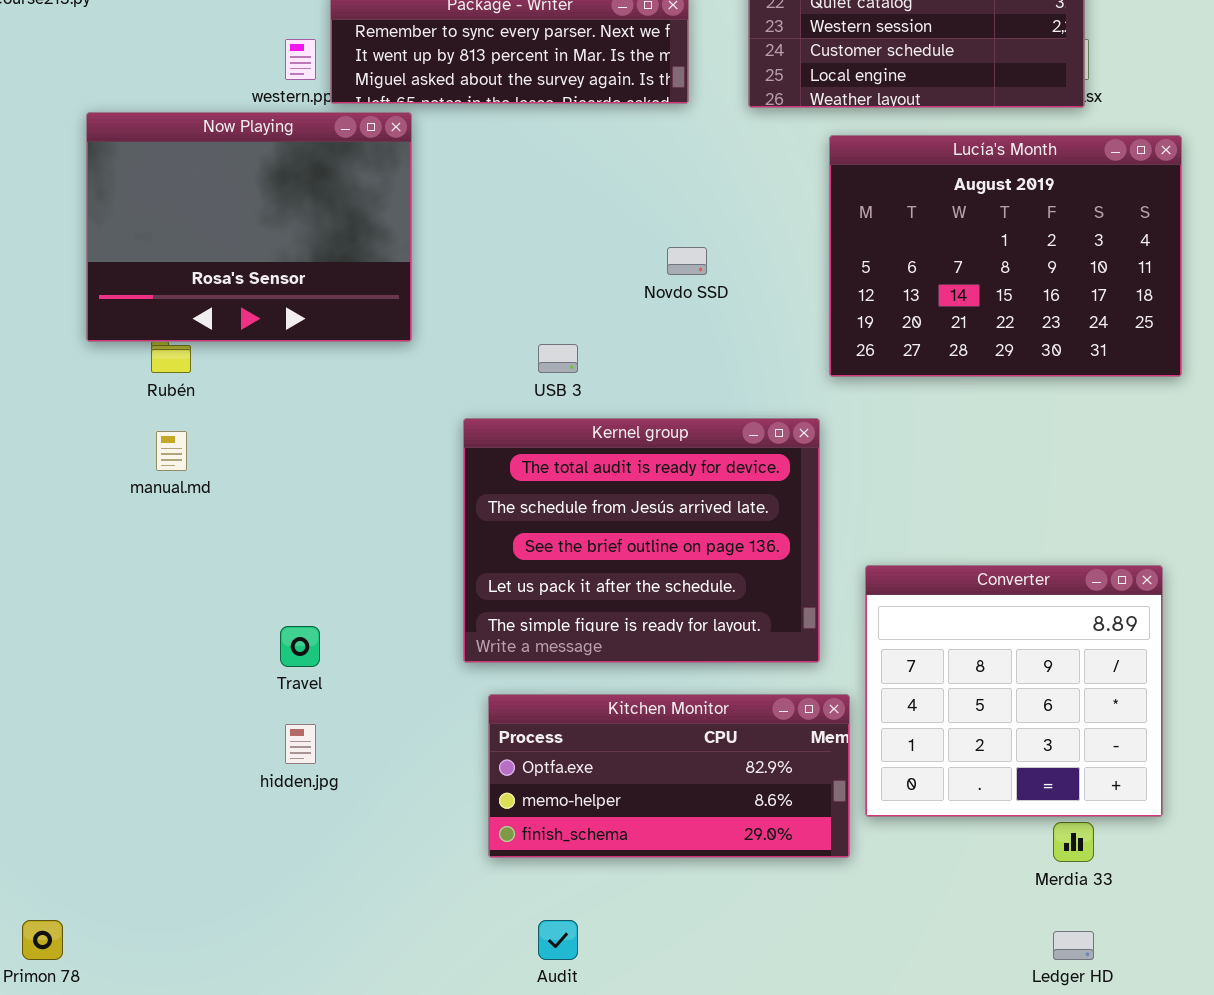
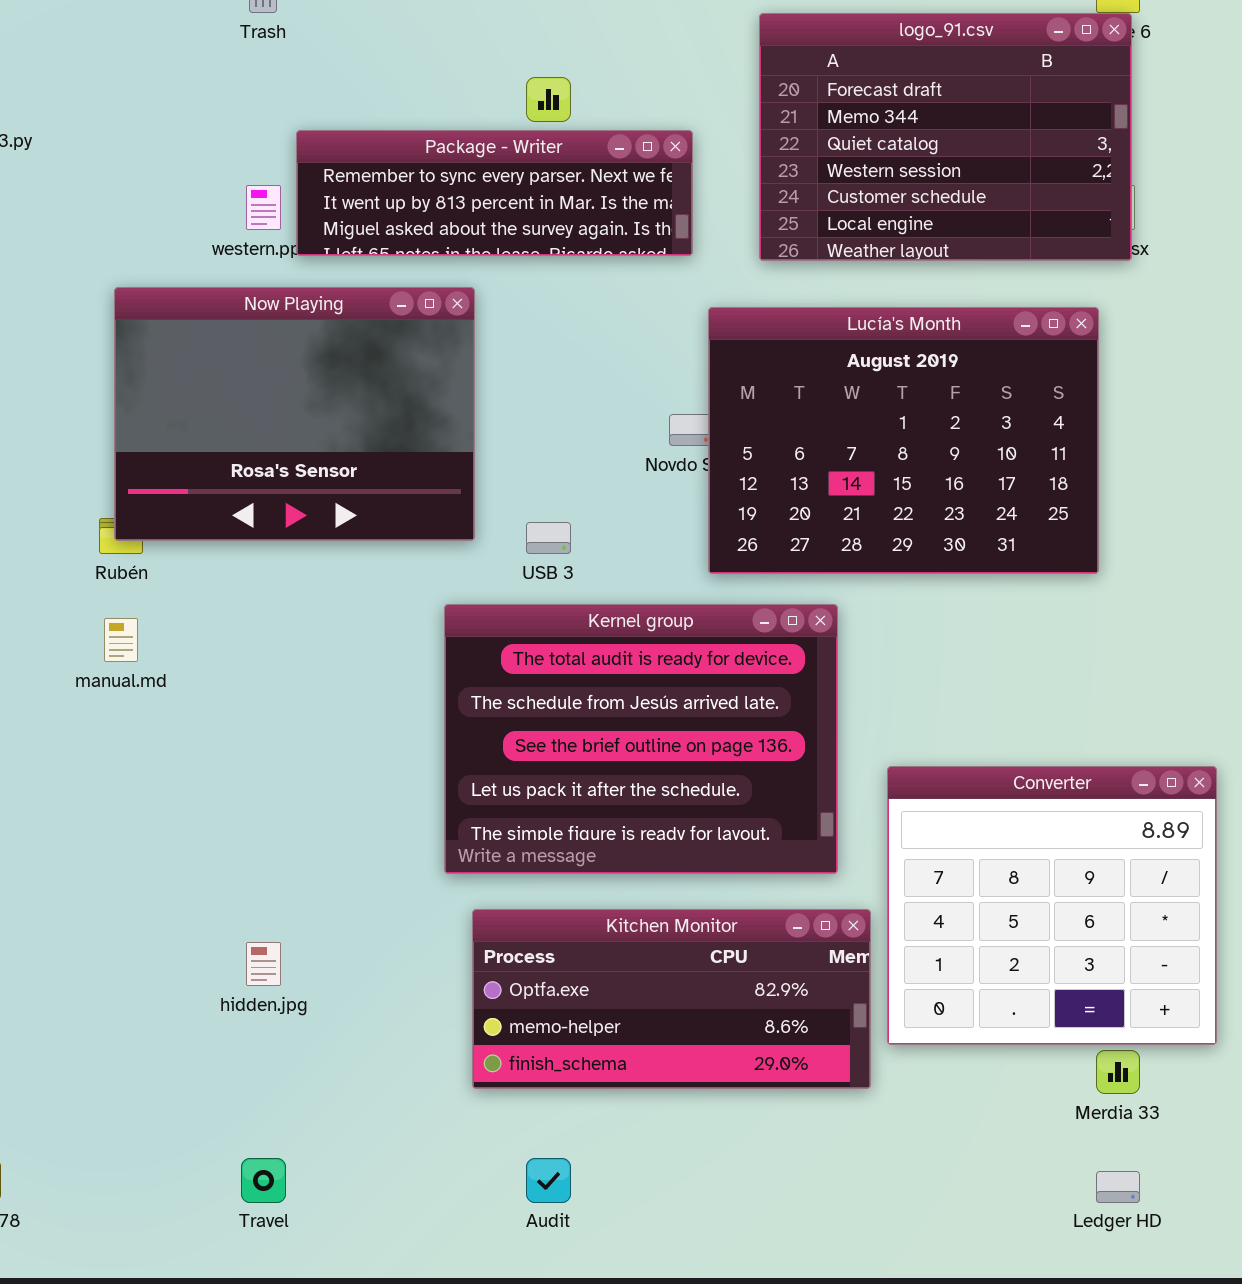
Now Playing: [86,112,412,342] -> [114,287,475,541], moved
Lucía's Month: [829,135,1182,377] -> [708,307,1099,574], moved
Travel: [280,626,320,667] -> [241,1158,286,1203], moved

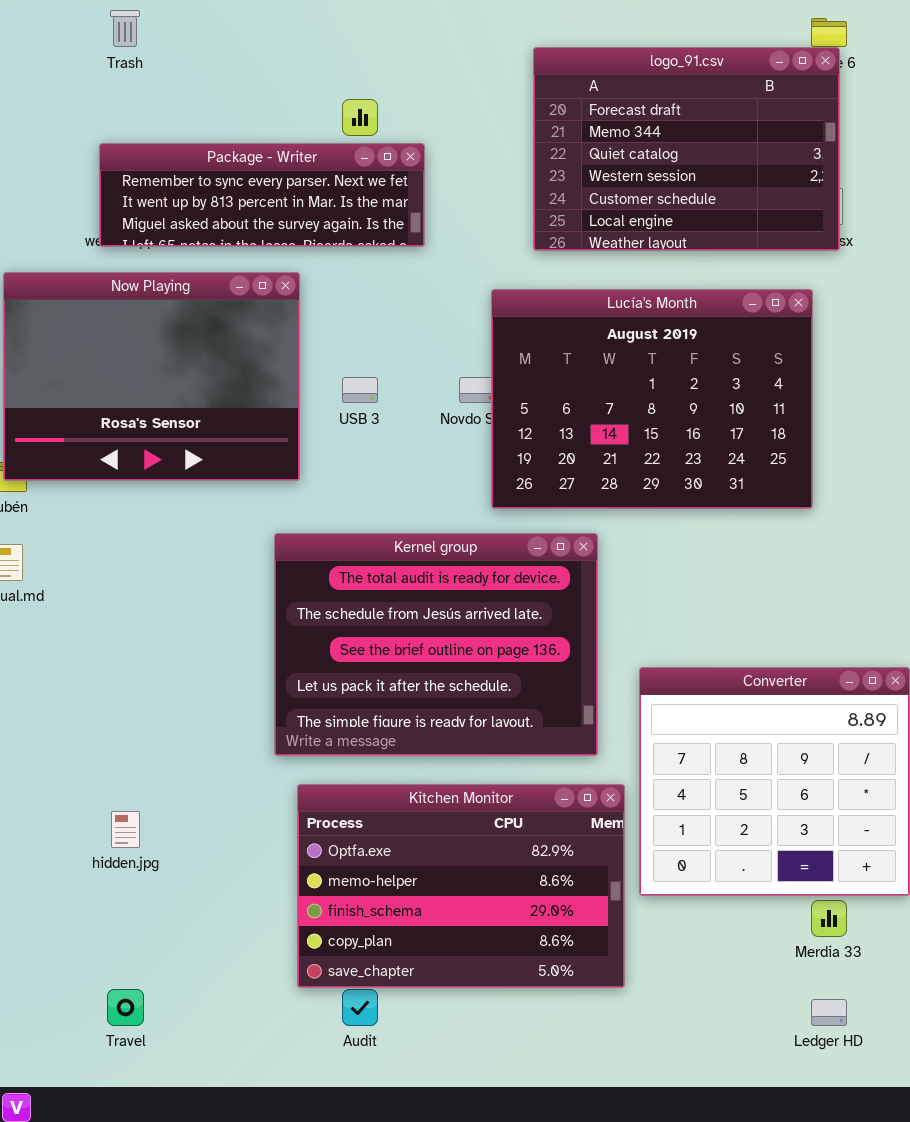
Package - Writer: [296,130,693,256] -> [99,143,425,247], moved
USB 3: [526,522,571,554] -> [342,377,378,403], moved
Kitchen Monitor: [472,909,871,1089] -> [297,784,625,988], resized

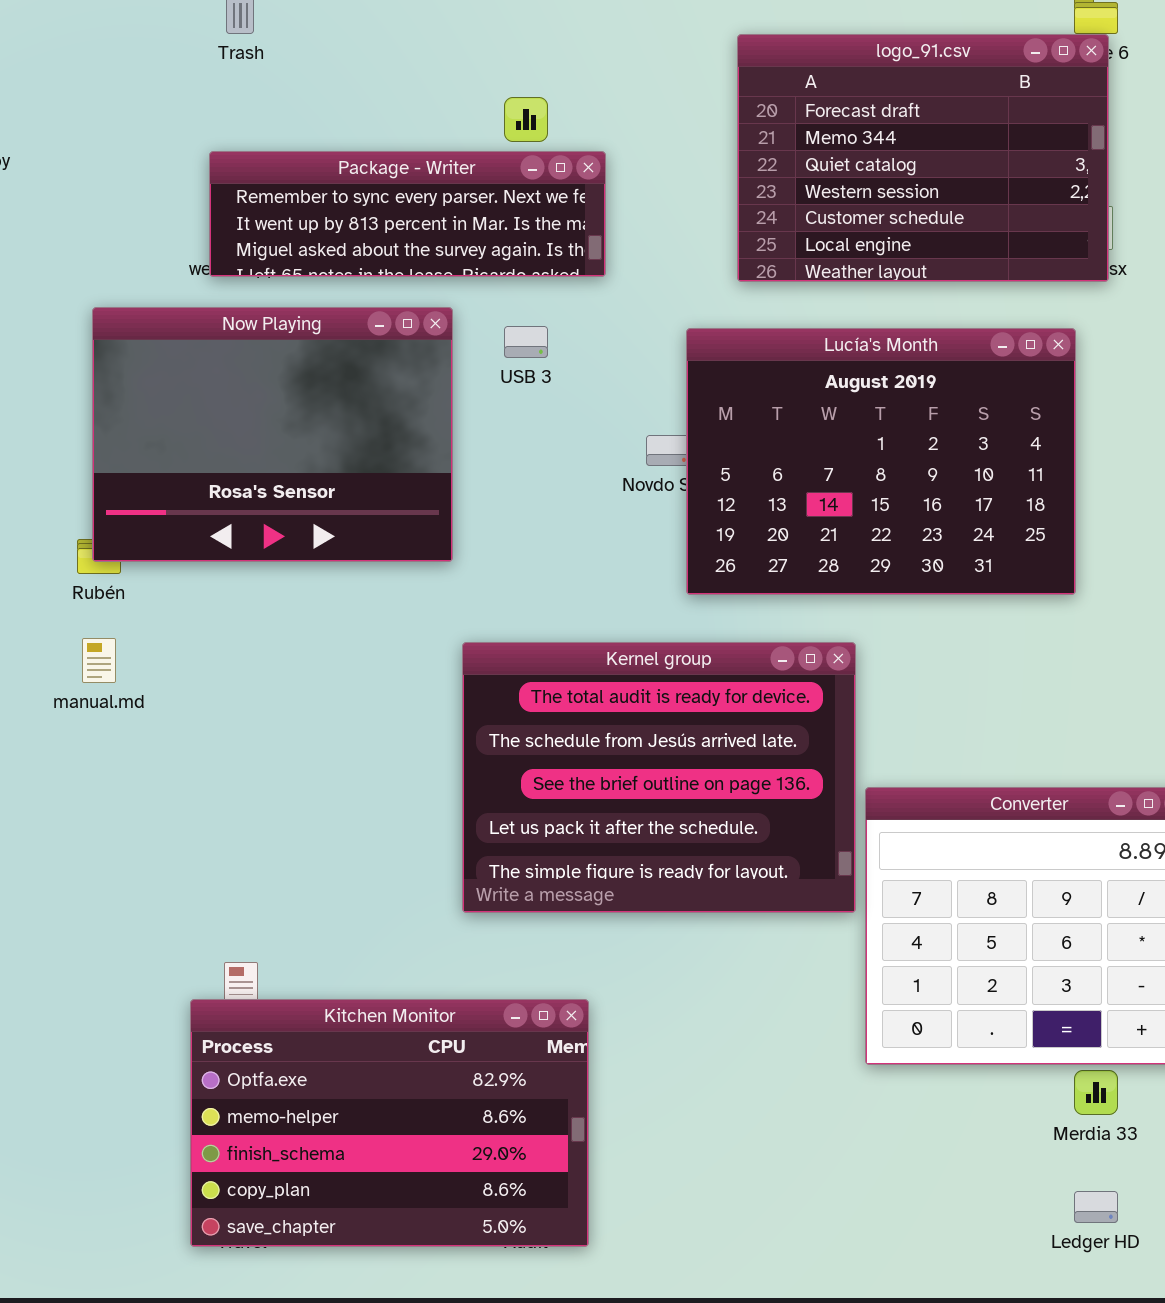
USB 3: [342,377,378,403] -> [504,326,548,358], moved
Kernel group: [274,533,598,756] -> [462,642,856,913], moved
Kitchen Monitor: [297,784,625,988] -> [190,999,589,1247], moved

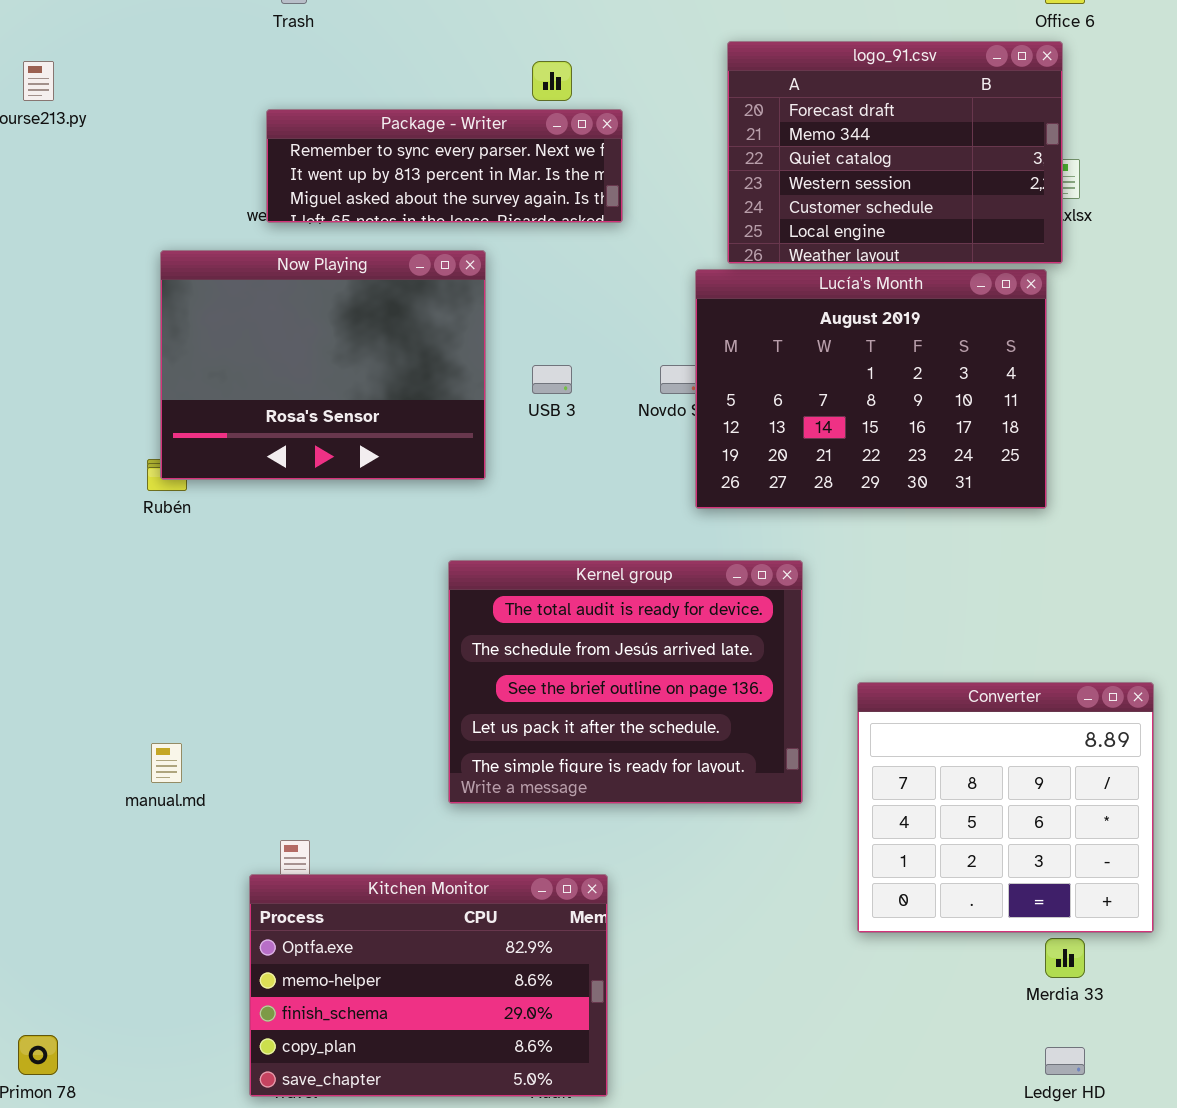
logo_91.csv: [737,34,1109,282] -> [727,41,1063,264], moved
USB 3: [504,326,548,358] -> [532,365,572,394], moved
manual.md: [82,638,116,683] -> [151,743,182,783], moved
Kernel group: [462,642,856,913] -> [448,560,803,804], moved

